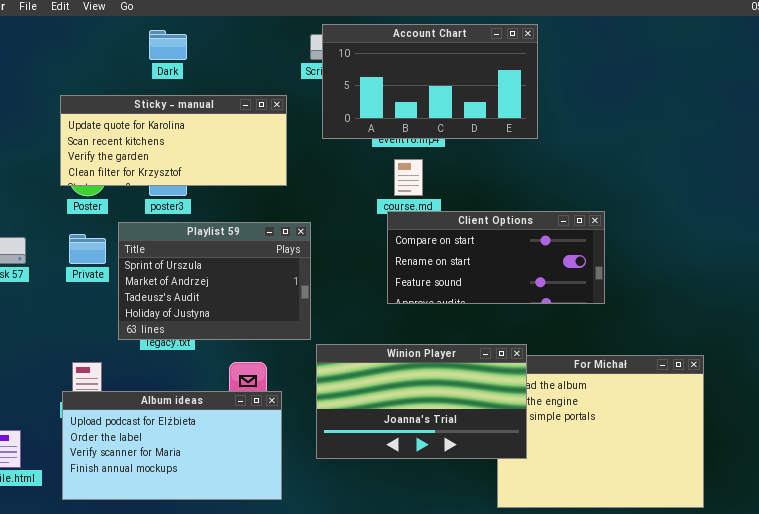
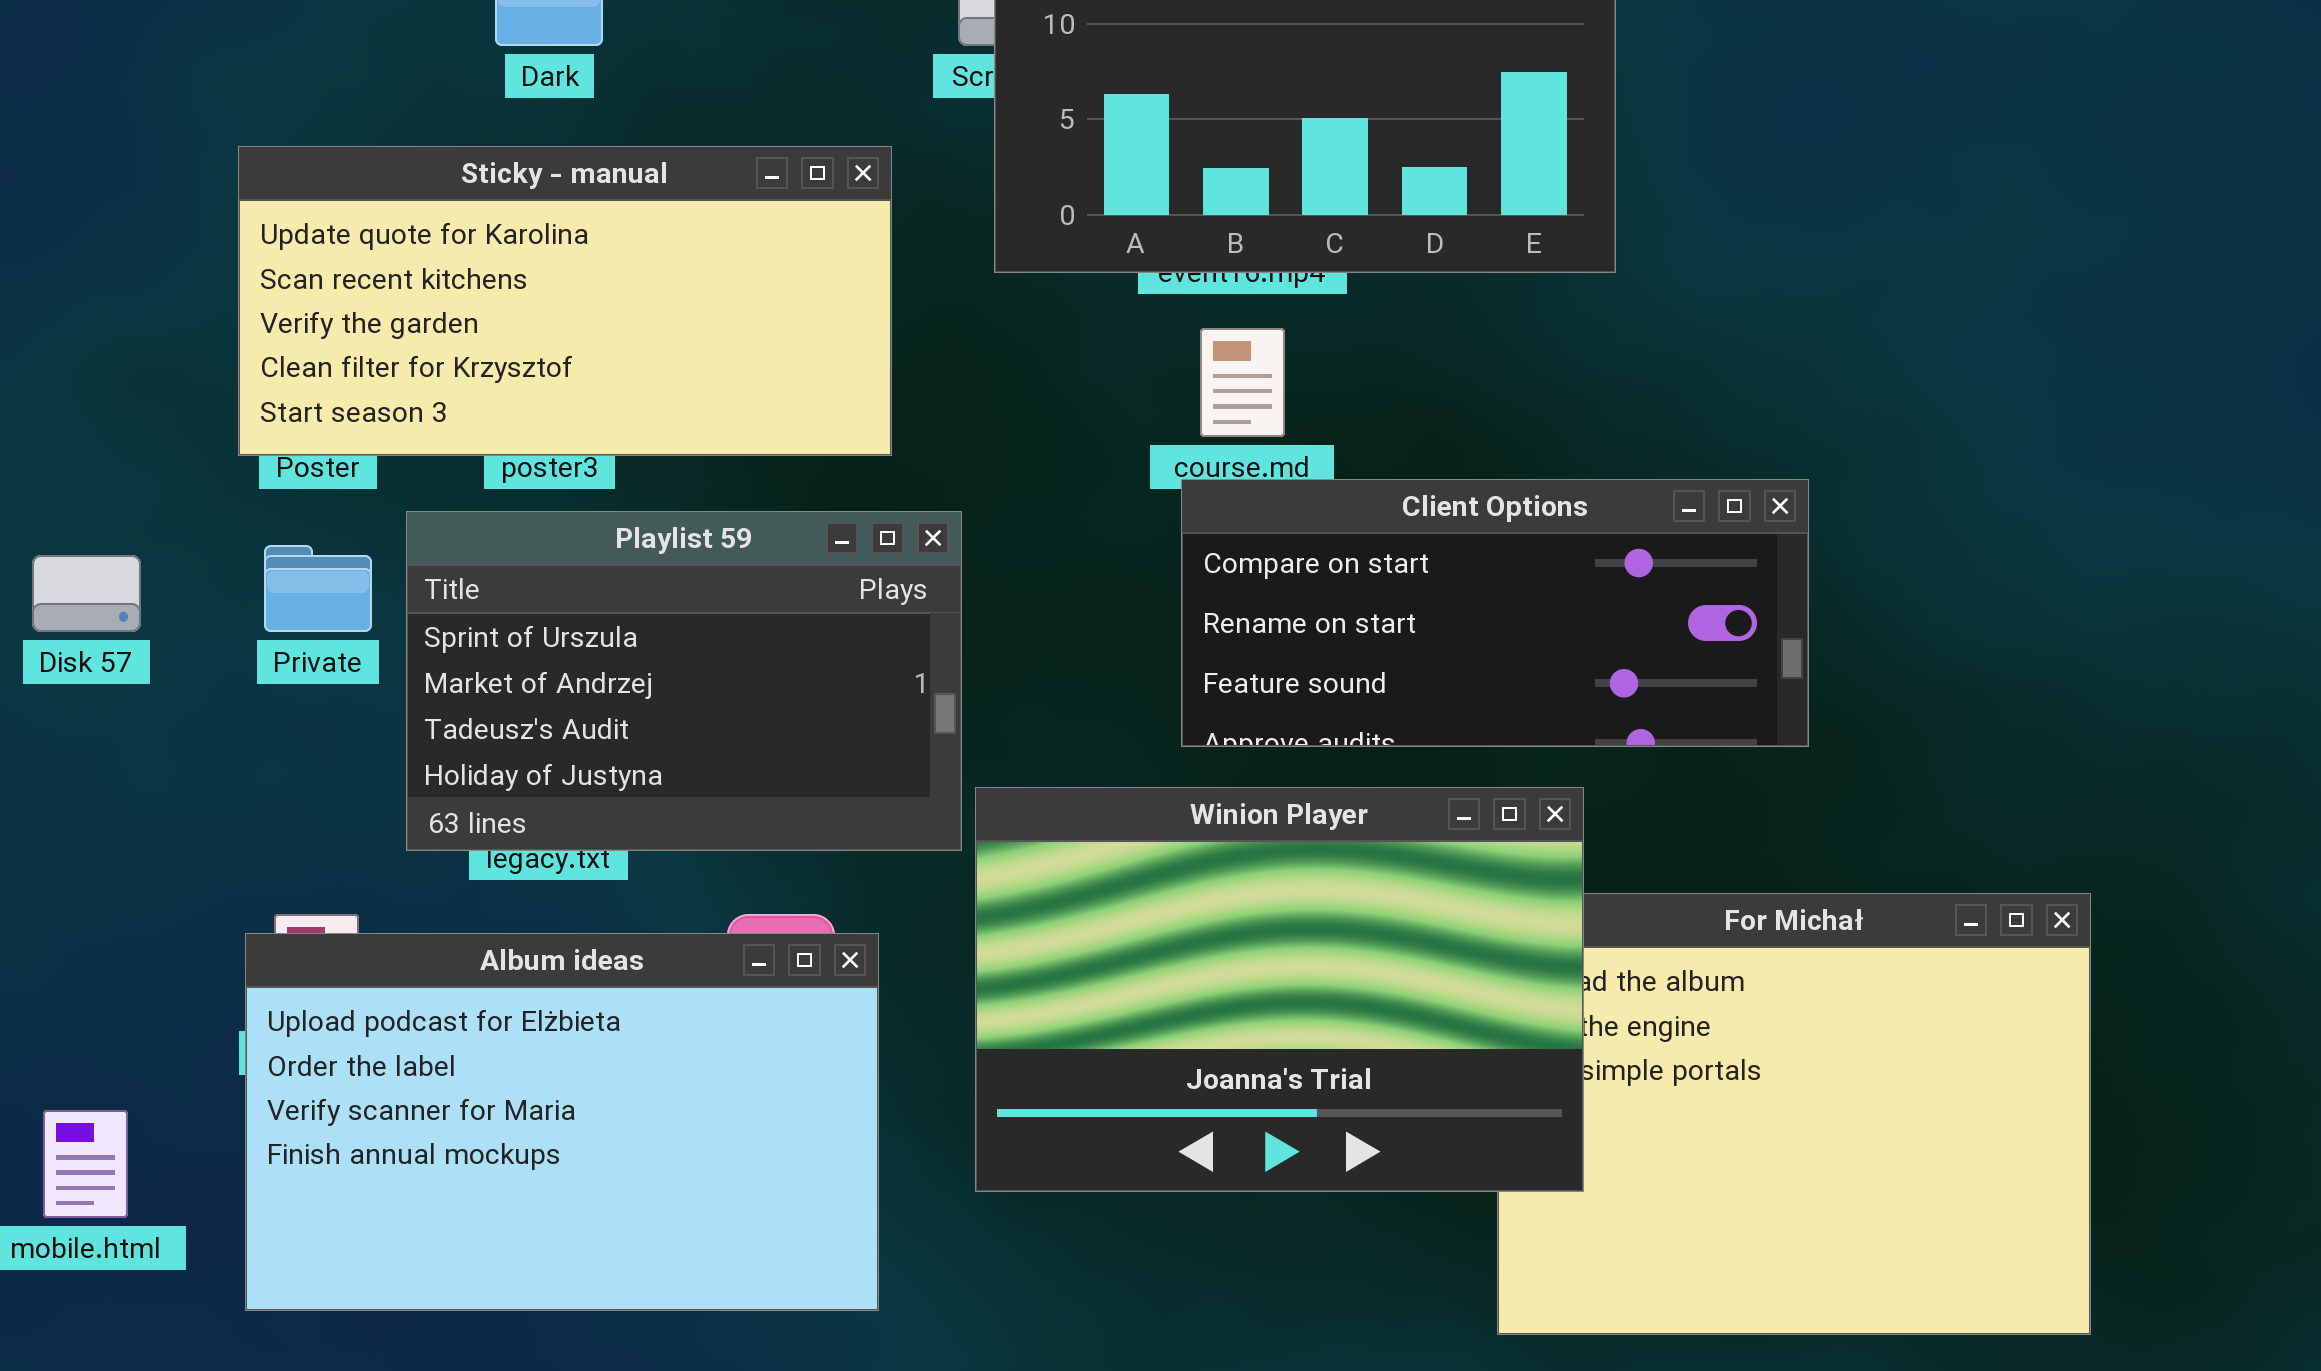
Sticky - manual: [60,95,287,186] -> [238,146,892,456], resized
Winion Player: [316,344,527,459] -> [975,787,1584,1192], resized
Album ideas: [62,391,282,500] -> [245,933,879,1311], resized

